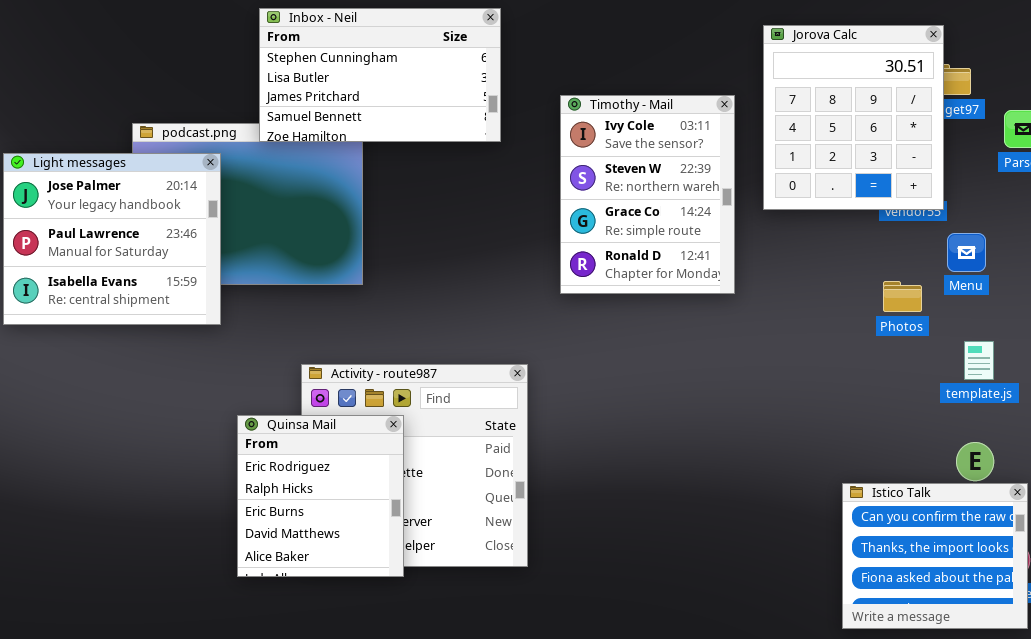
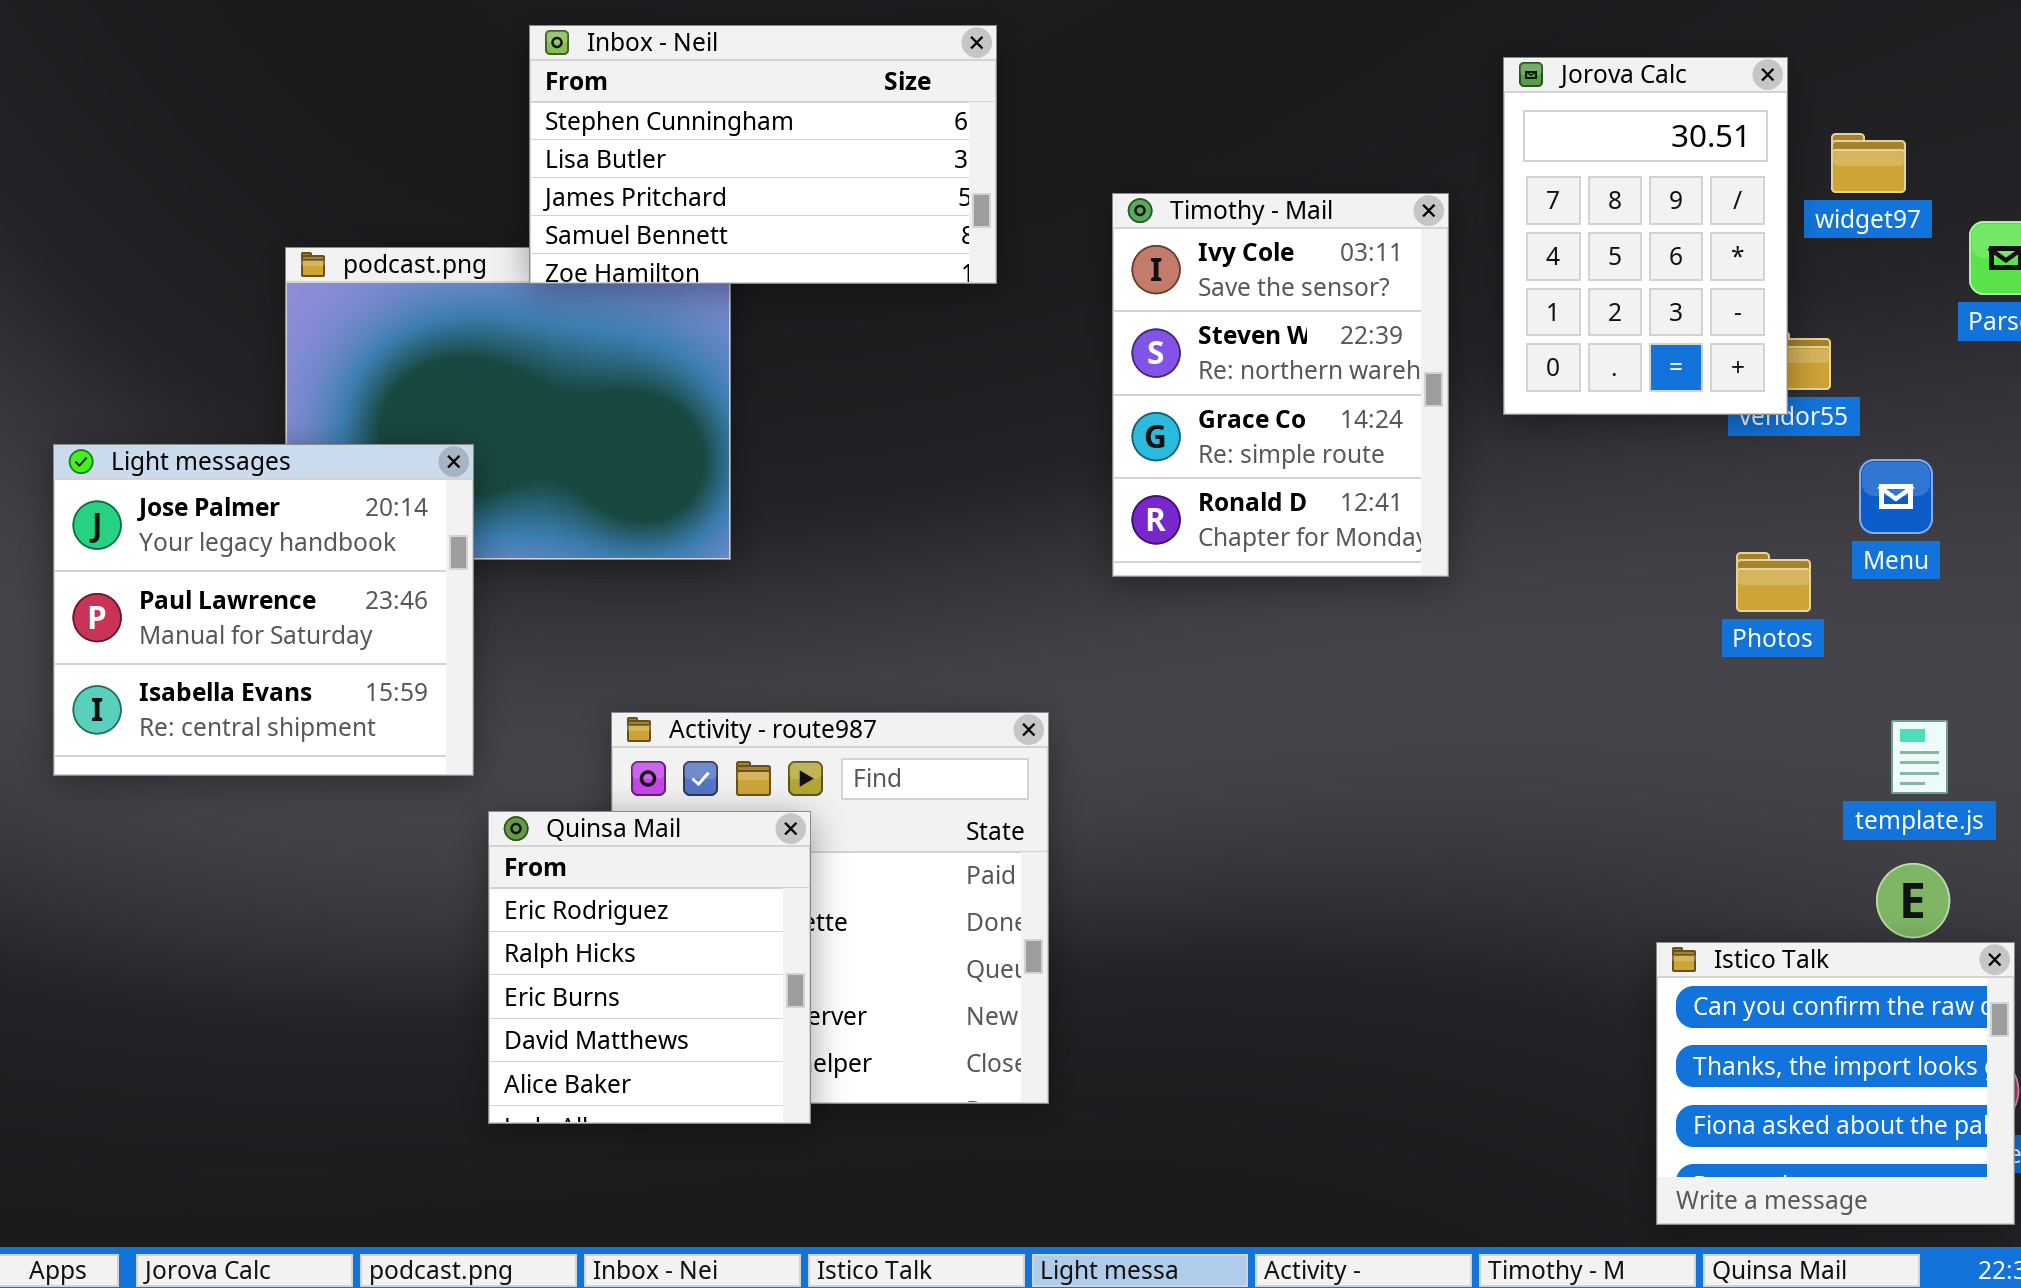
Jorova Calc: [763,25,944,210] -> [1503,57,1788,415], resized
Light messages: [3,153,221,325] -> [53,444,474,776], moved
template.js: [964,341,994,380] -> [1891,720,1948,794], moved

